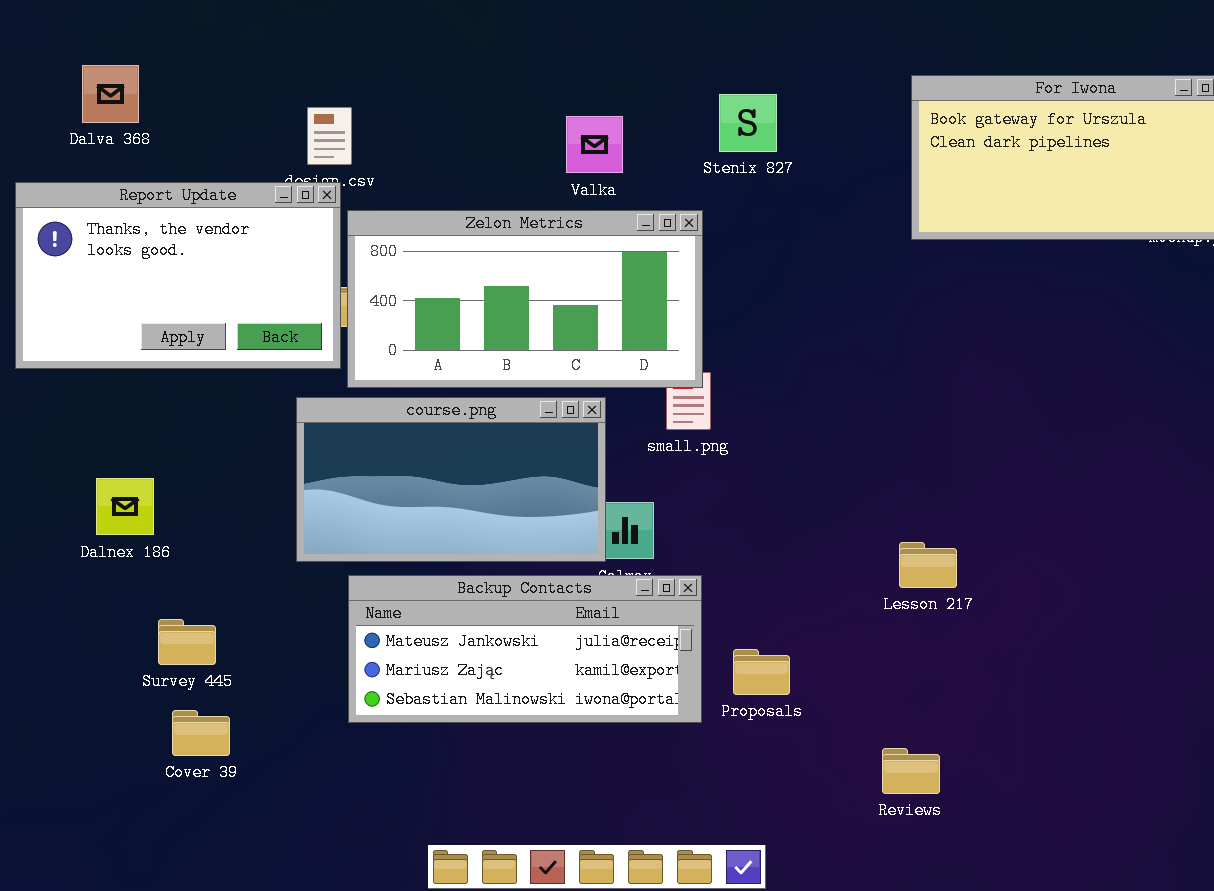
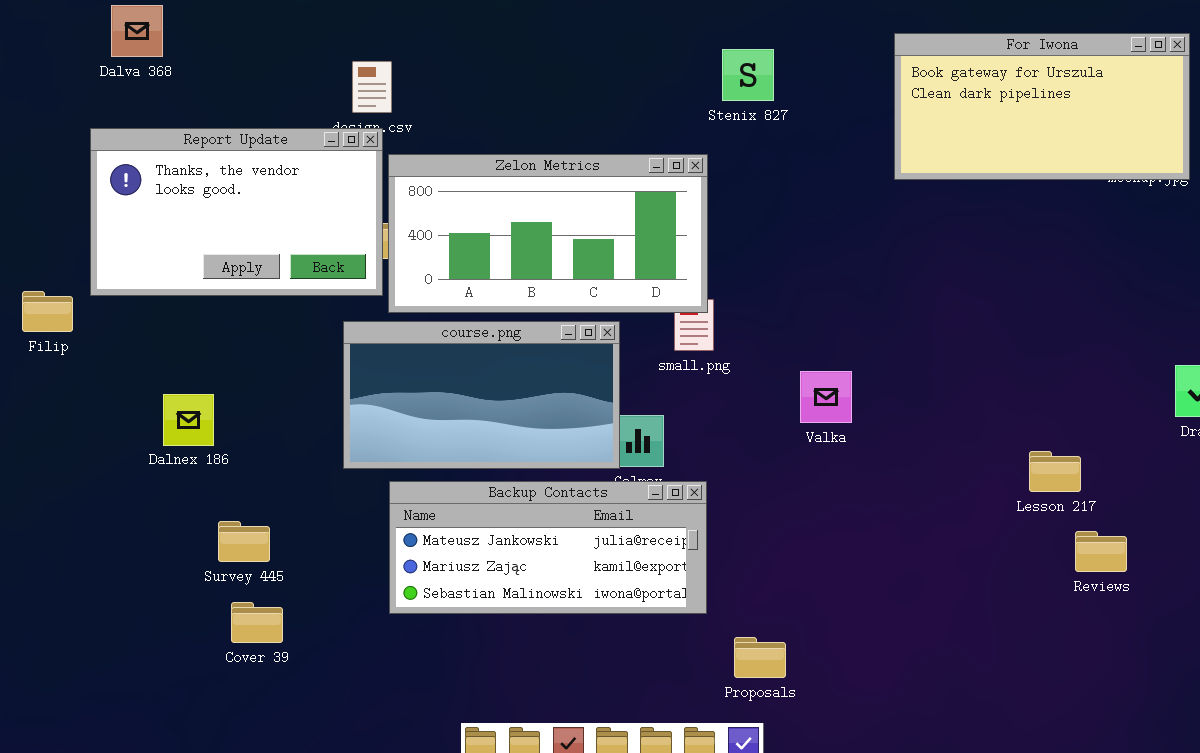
Dalva 368: [82,65,139,123] -> [111,5,163,57], moved
Valka: [566,116,623,173] -> [800,371,852,423], moved
Lesson 217: [899,542,957,588] -> [1029,451,1081,492], moved
Proposals: [733,649,790,695] -> [734,637,786,678], moved
Reviews: [882,748,940,794] -> [1075,531,1127,572], moved

